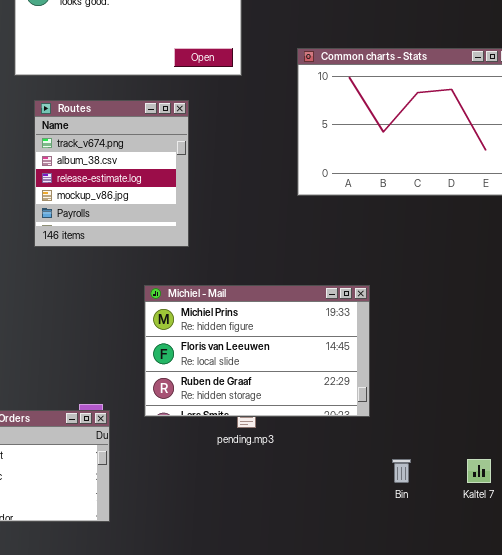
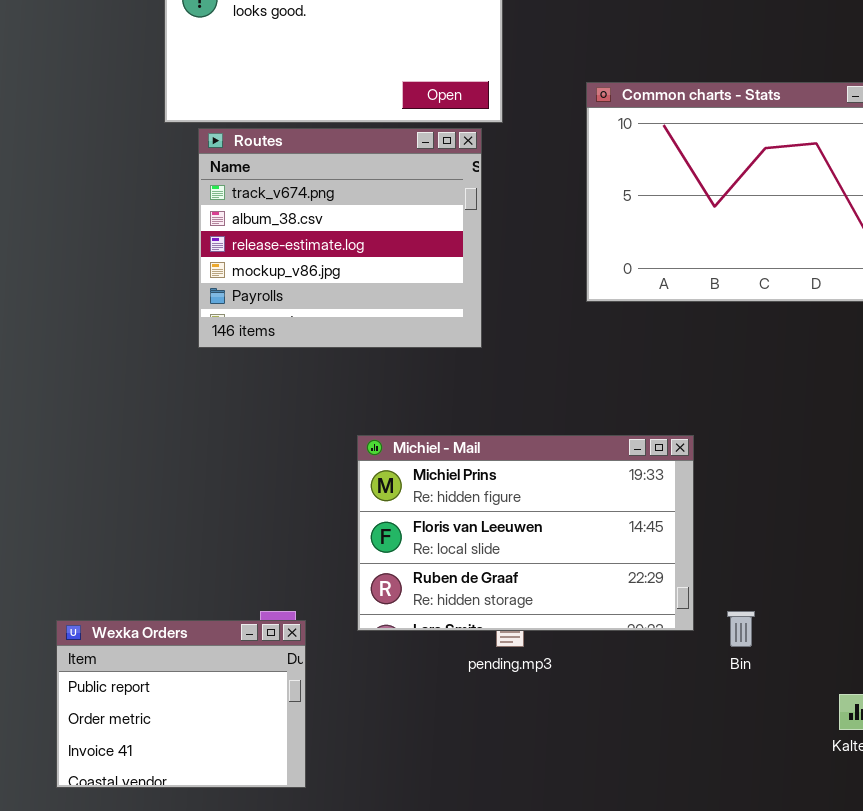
Routes: [34,100,189,247] -> [198,128,482,348], moved, resized
Bin: [392,459,411,483] -> [727,611,755,647], moved

